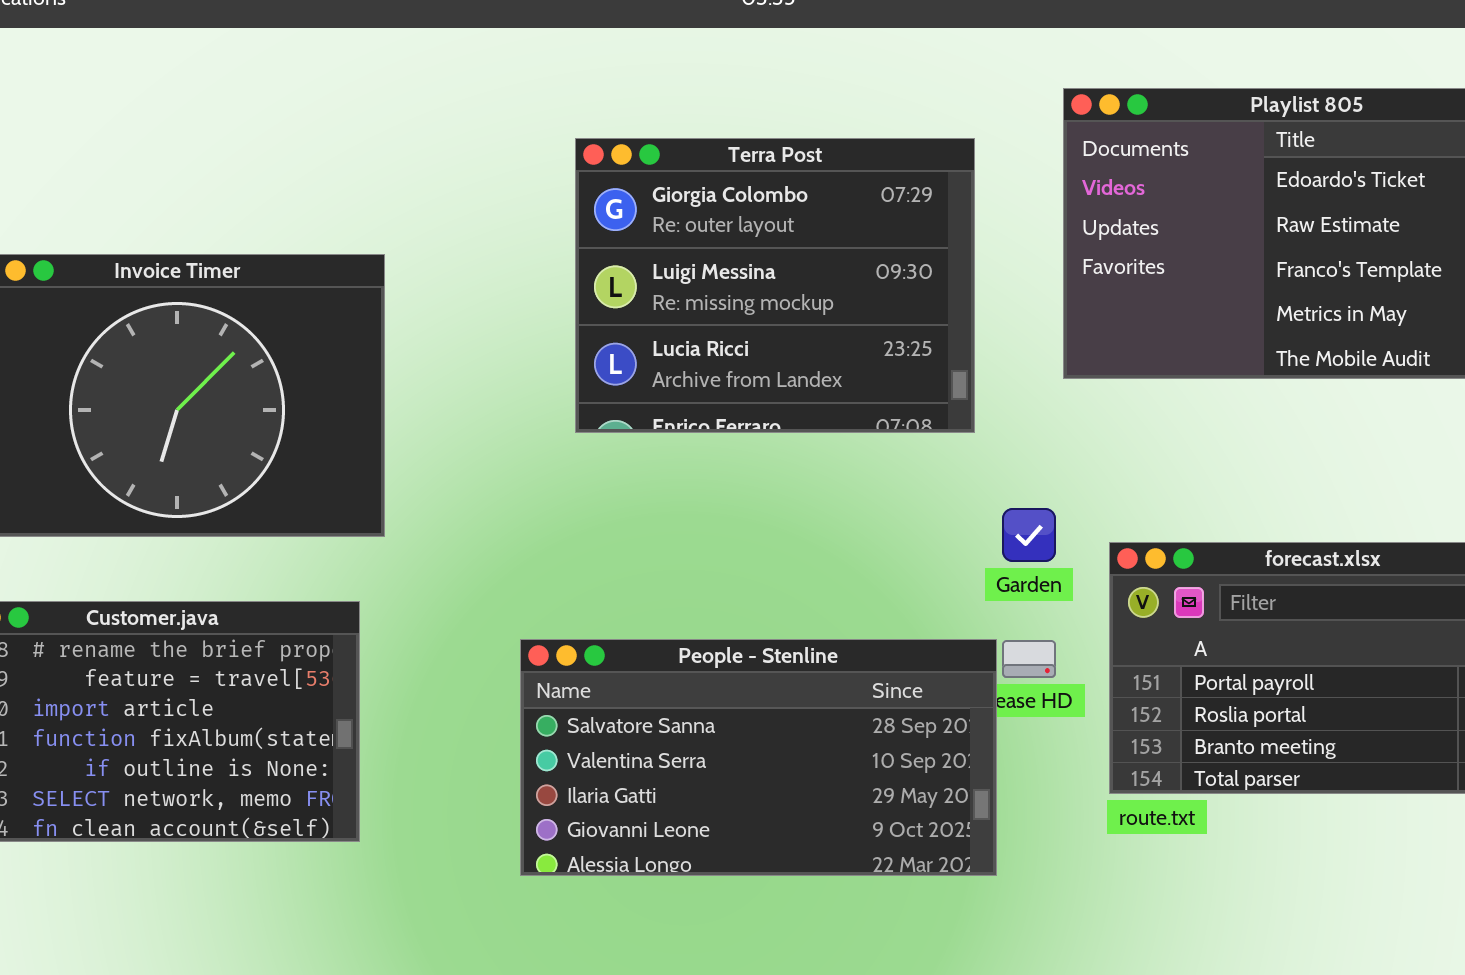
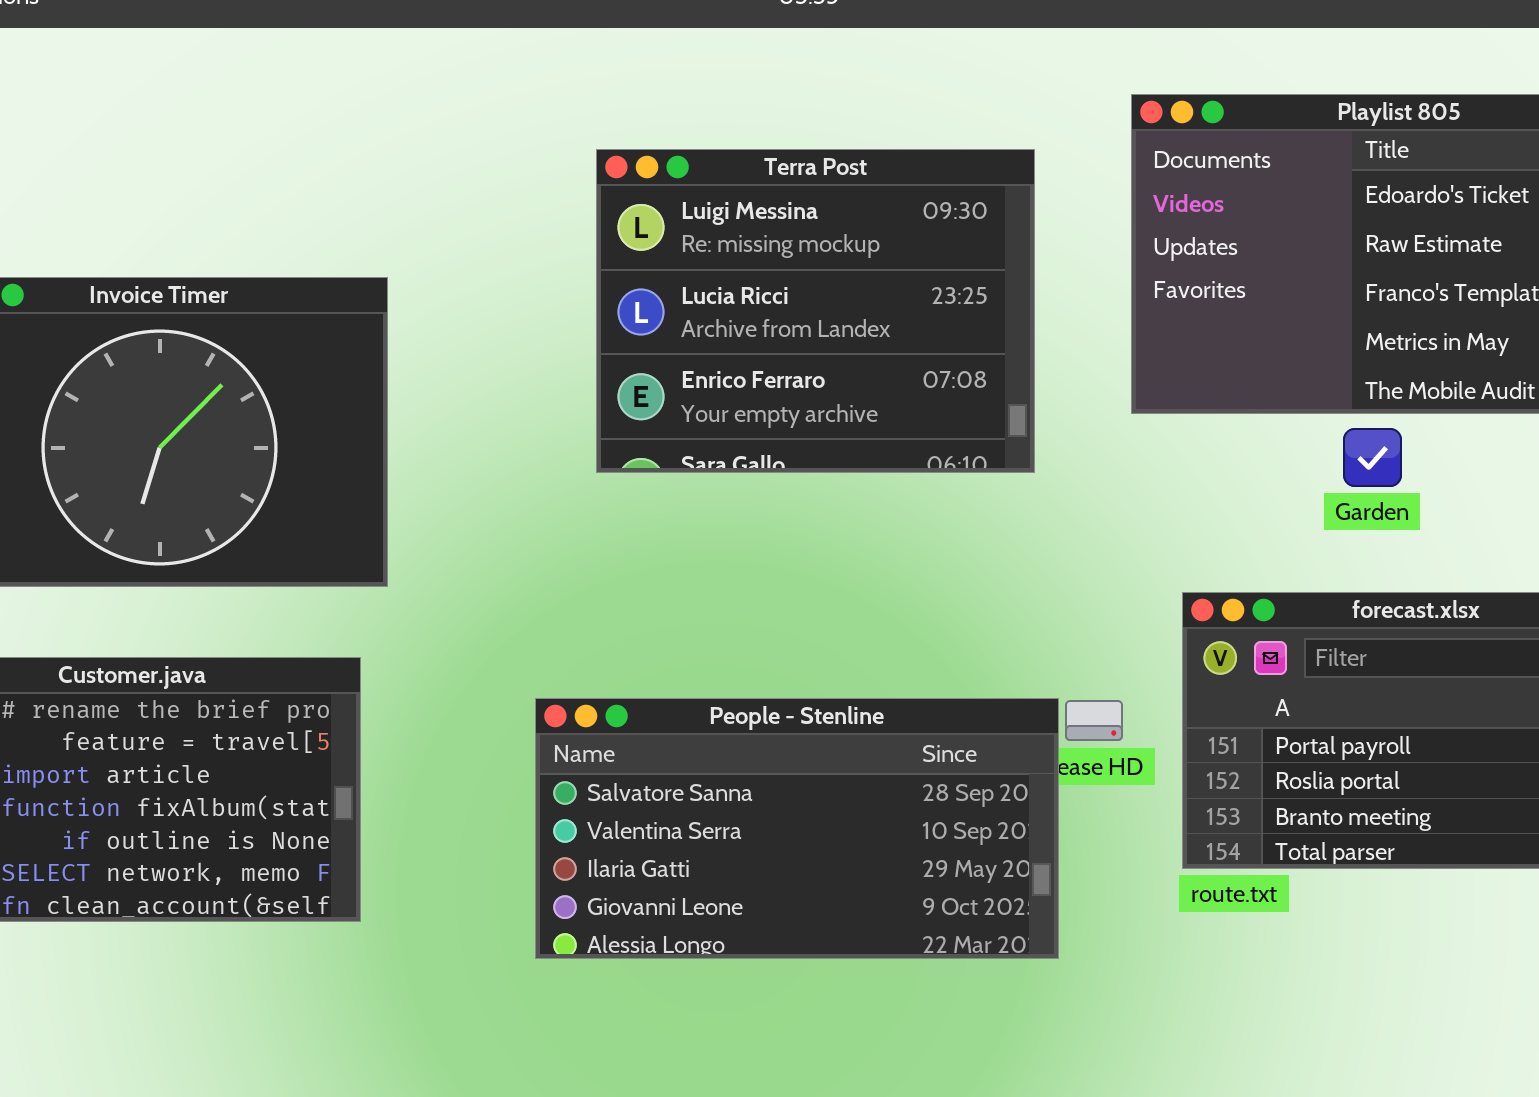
Terra Post: [575,138,975,433] -> [596,149,1035,473], scrolled down 1 row
Garden: [1002,508,1056,562] -> [1343,428,1402,487], moved

